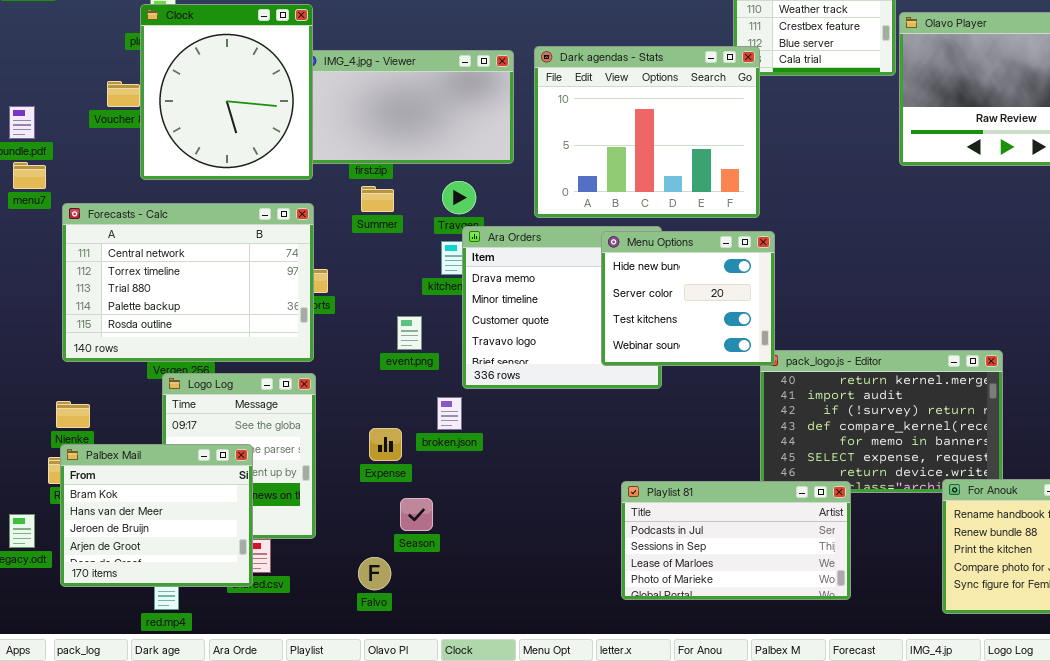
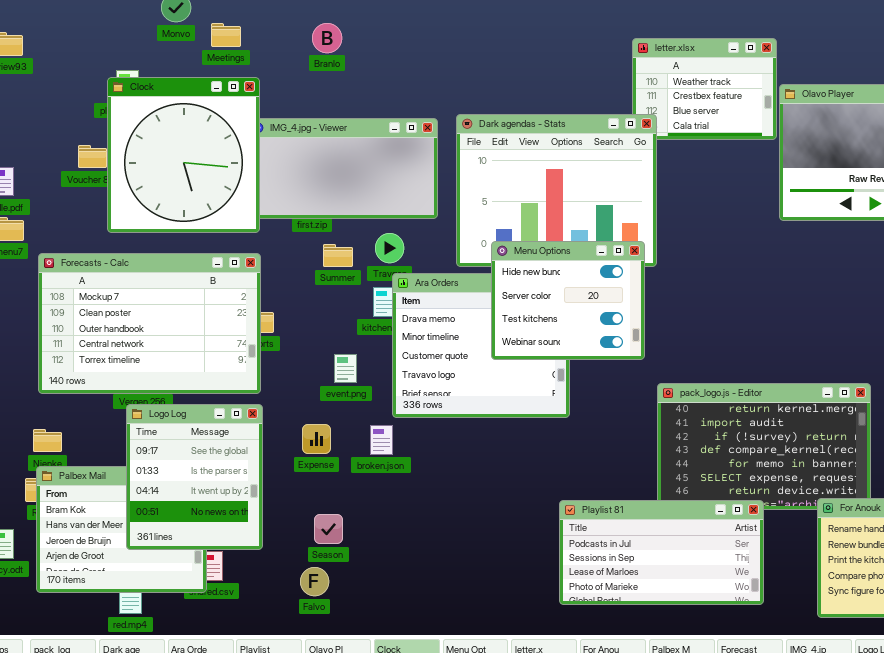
Summer: [361,186,394,212] -> [323,244,353,267], moved
Forecasts - Calc: [62,203,314,362] -> [38,253,261,394], scrolled up 3 rows
Menu Options: [601,231,775,366] -> [491,241,645,360], moved
Logo Log: [162,373,316,539] -> [126,404,263,550], raised
Expense: [369,428,402,461] -> [302,424,331,454], moved
Playlist 81: [621,481,851,600] -> [559,500,764,605], moved
Season: [400,498,433,531] -> [314,514,343,544], moved

